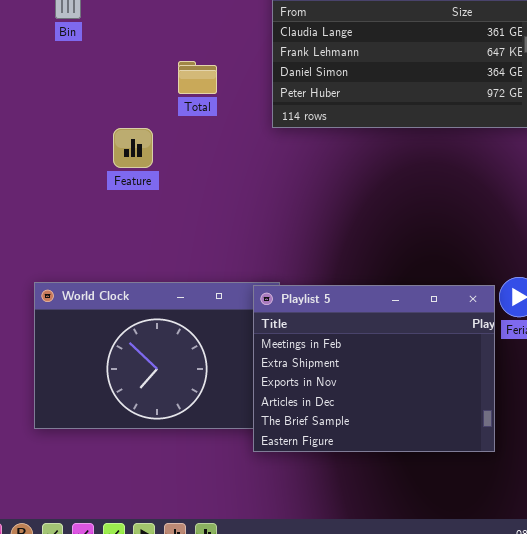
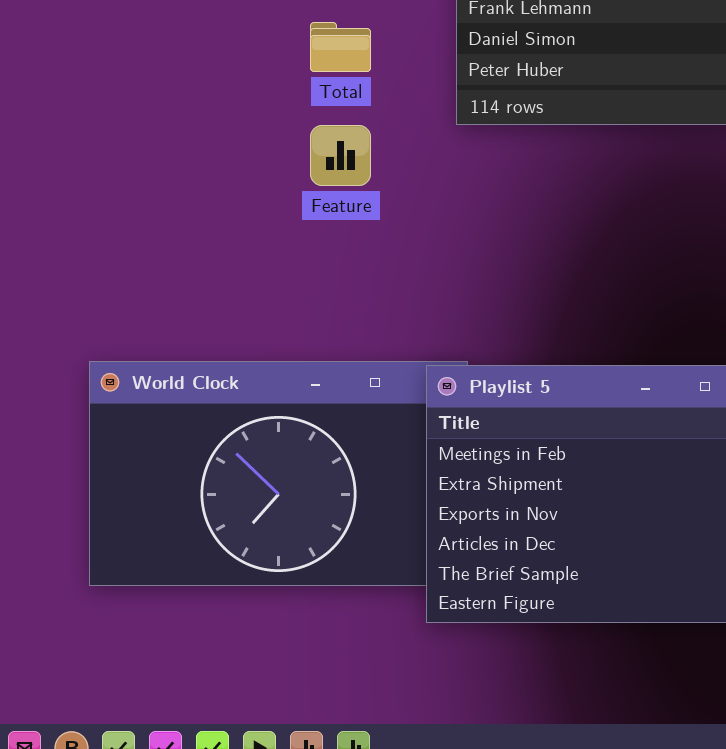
Feature: [113,128,153,168] -> [310,125,371,186], moved

